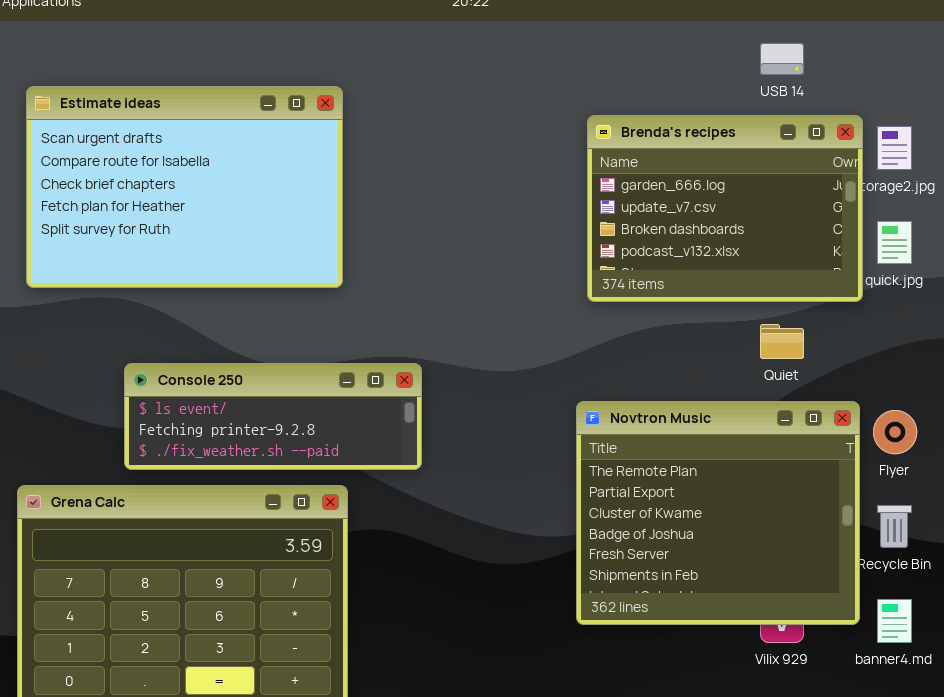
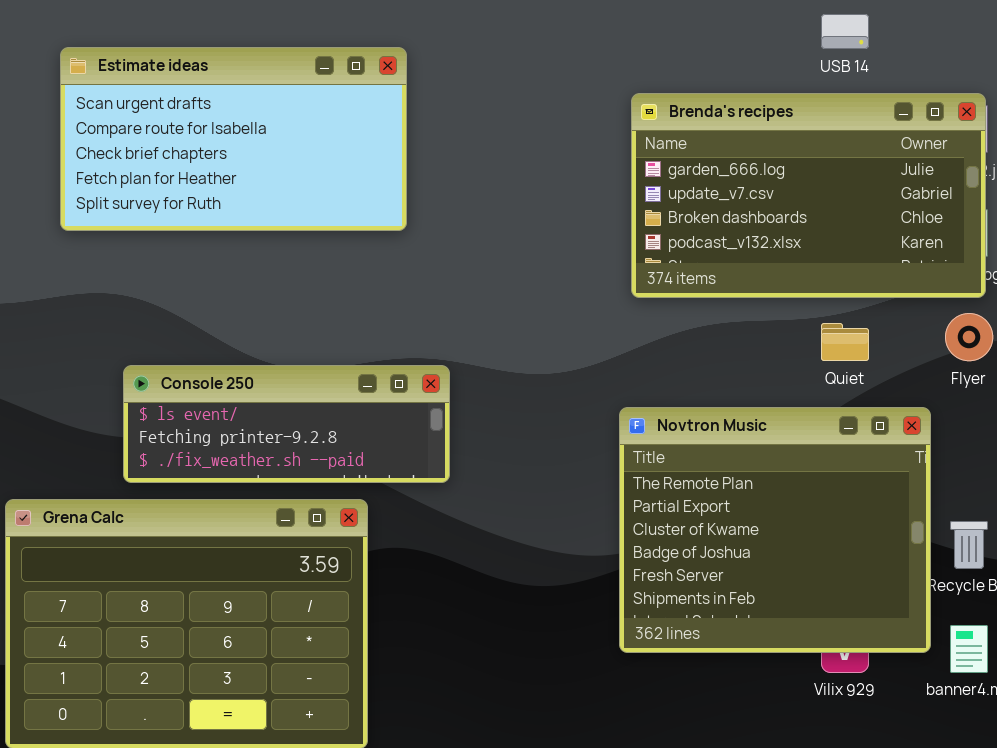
Estimate ideas: [26,86,343,288] -> [60,47,407,231], moved, resized
Brenda's recipes: [587,115,863,302] -> [631,93,986,298], resized
Flyer: [873,410,917,454] -> [945,313,993,361], moved

